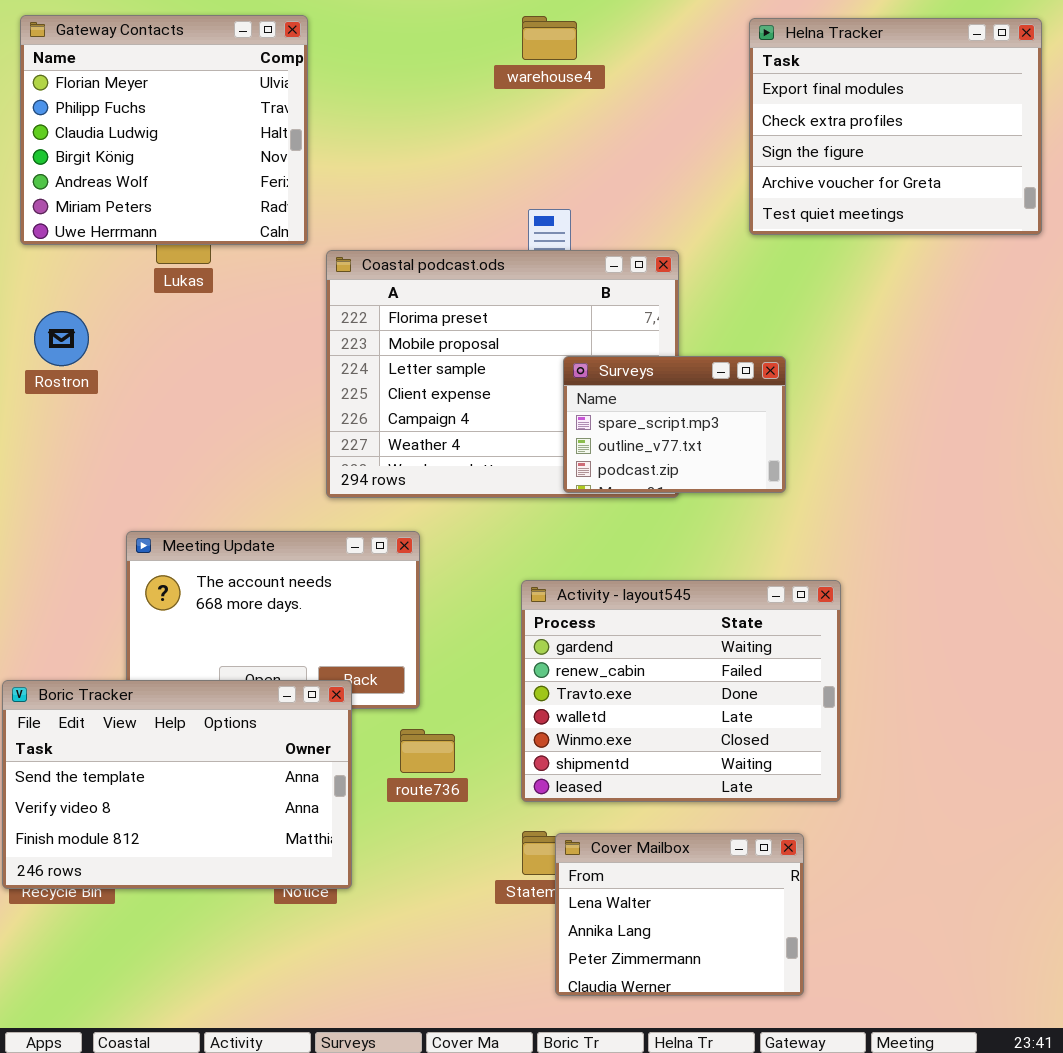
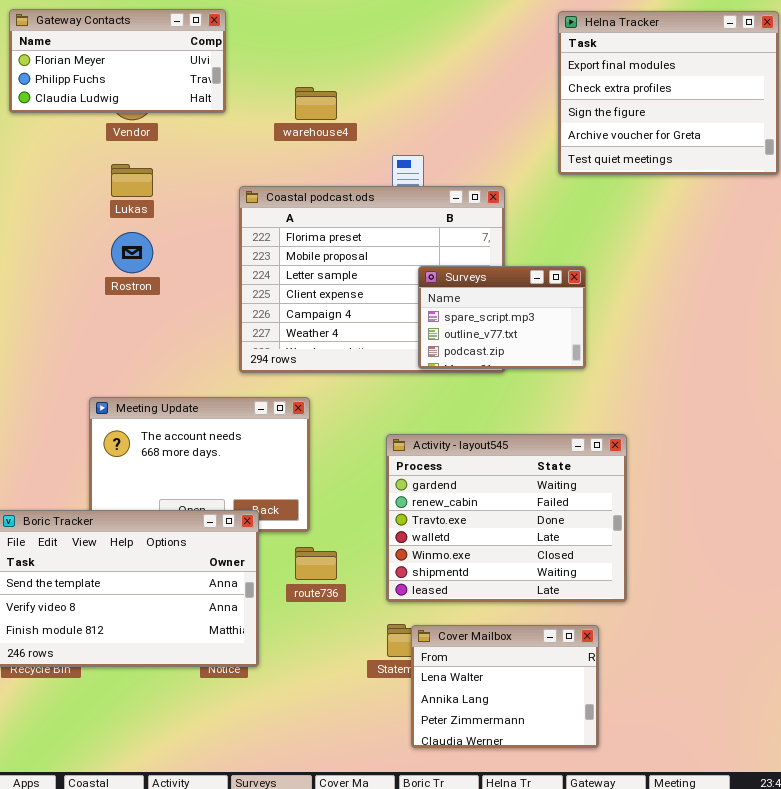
Gateway Contacts: [20,15,308,245] -> [9,9,226,113], resized
warehouse4: [522,16,577,60] -> [295,87,337,120], moved
Rostron: [34,311,89,366] -> [111,232,153,273], moved

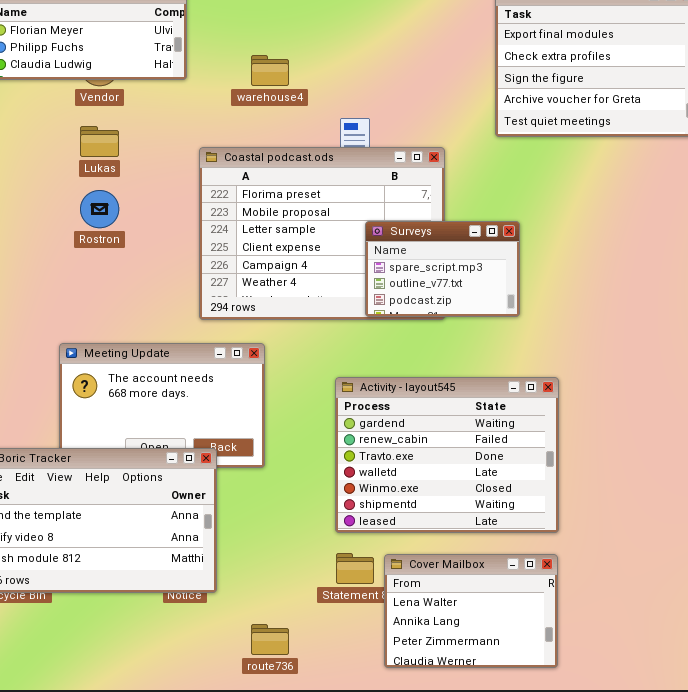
route736: [295,547,337,580] -> [251,624,289,655], moved
Cover Mailbox: [411,625,599,748] -> [384,554,558,668], moved

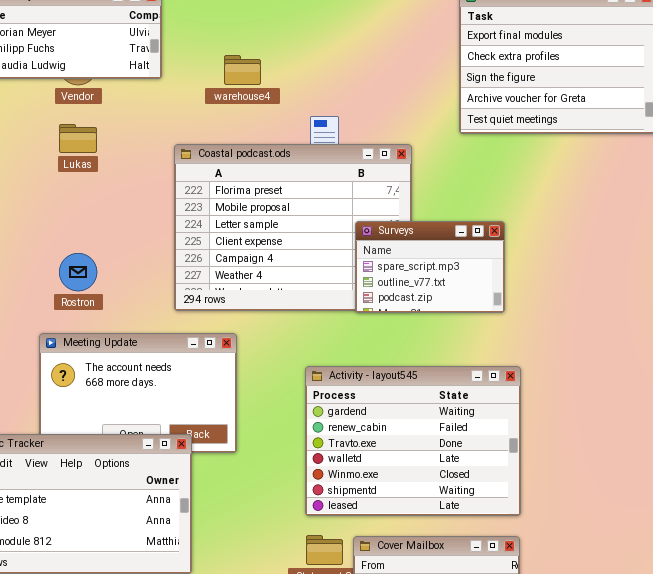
Rostron: [80,190,119,228] -> [59,253,97,291], moved
Surveys: [365,221,520,317] -> [355,221,505,313], moved

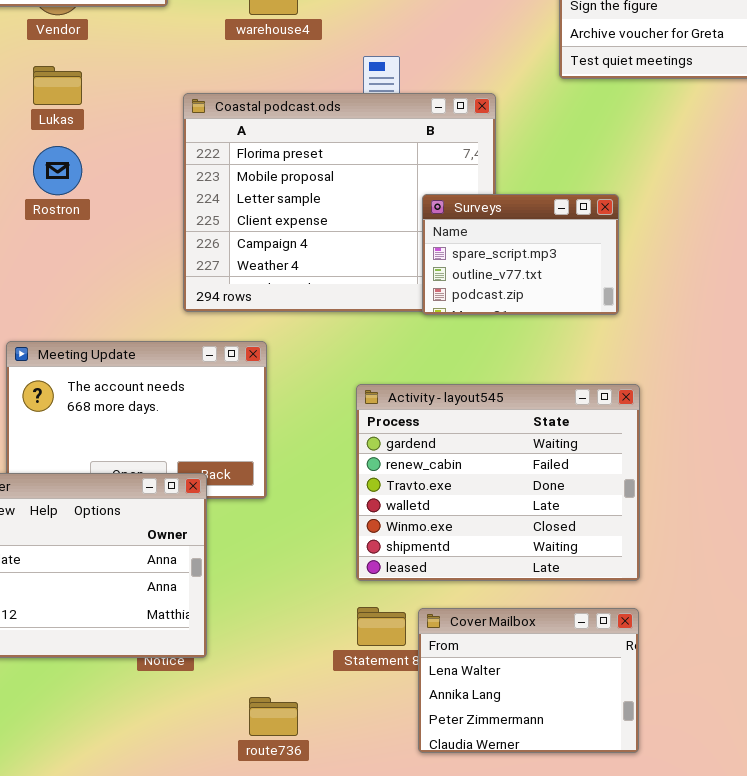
Rostron: [59,253,97,291] -> [33,146,82,195], moved

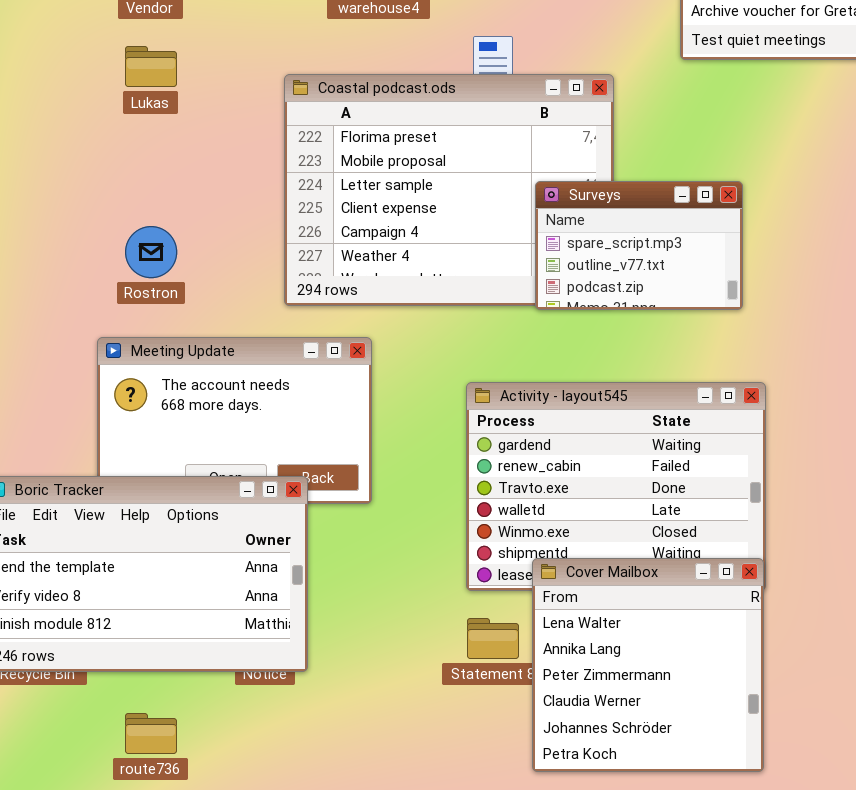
Rostron: [33,146,82,195] -> [125,226,177,278], moved
Cover Mailbox: [418,608,639,753] -> [532,558,764,772], resized
route736: [249,697,298,736] -> [125,713,177,754], moved

